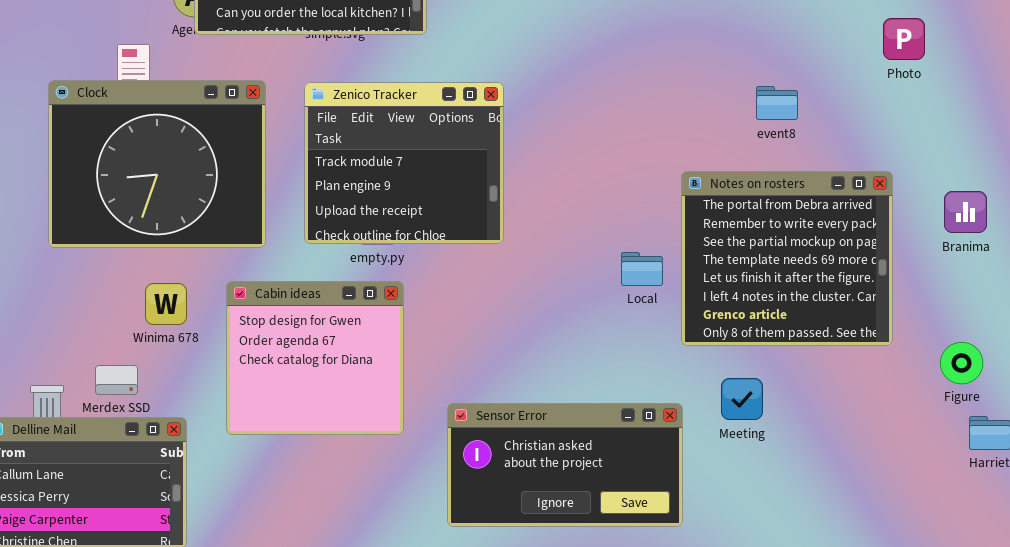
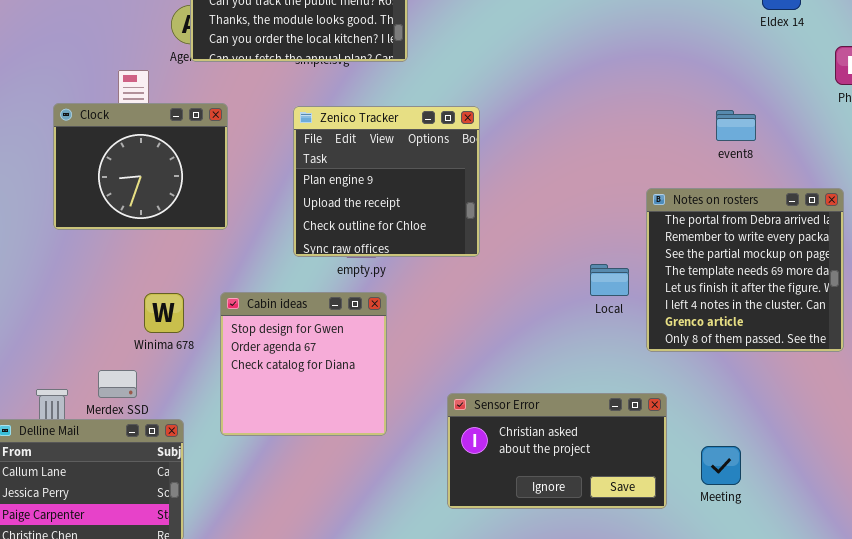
Clock: [48,80,266,248] -> [53,103,228,230], resized
Zenico Tracker: [304,82,504,244] -> [293,106,480,257], scrolled down 1 row
Meeting: [721,378,763,420] -> [701,446,741,485], moved
Sensor Error: [447,403,683,527] -> [447,393,667,509], moved

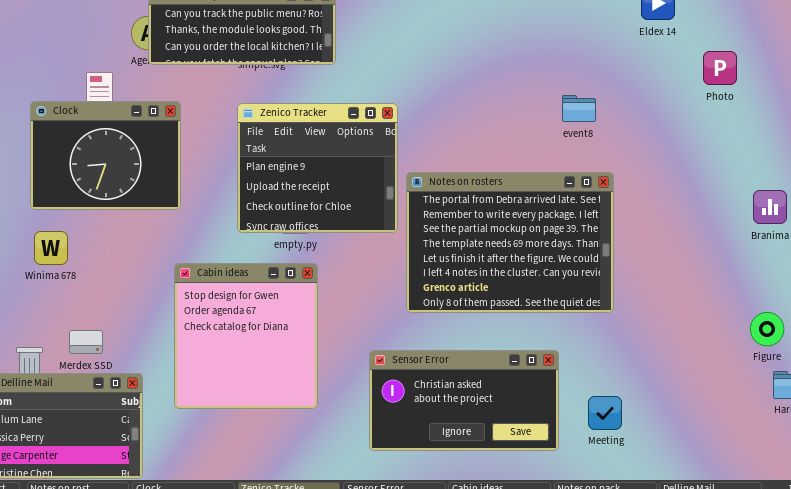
event8: [716,110,756,141] -> [562,95,596,122], moved
Notes on rosters: [646,188,844,352] -> [406,172,614,313], moved, resized
Cabin ideas: [220,292,387,436] -> [174,263,318,409], resized
Winima 678: [144,293,184,333] -> [34,231,68,265], moved

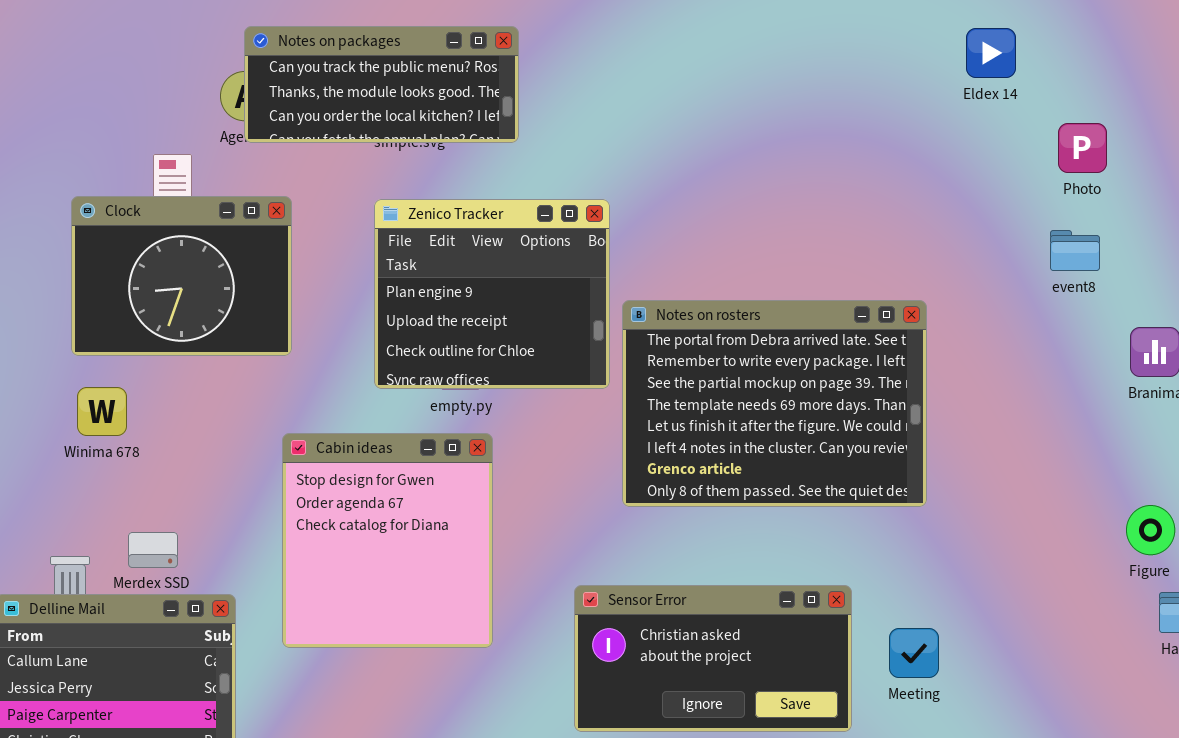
event8: [562,95,596,122] -> [1050,230,1100,271], moved
Sensor Error: [369,350,559,451] -> [574,585,852,732], moved

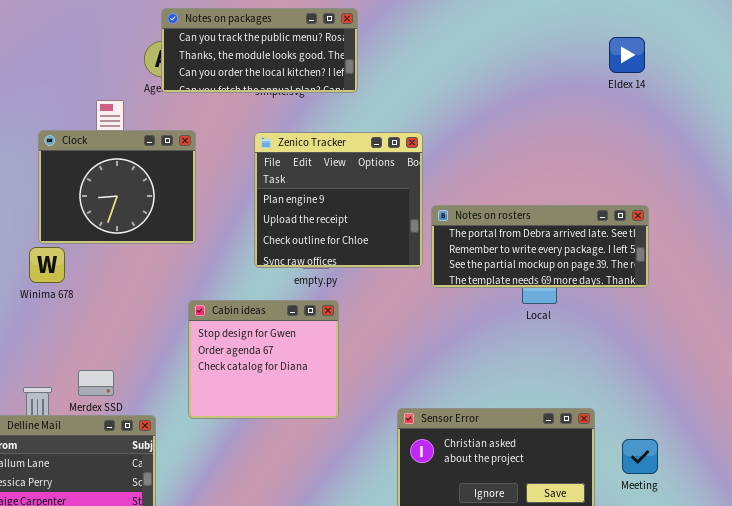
Eldex 14: [966,28,1016,78] -> [609,37,645,73], moved
Notes on rosters: [622,300,927,507] -> [431,205,649,288], resized
Winima 678: [77,387,127,436] -> [29,247,65,283], moved
Cabin ideas: [282,433,493,648] -> [188,300,339,419], resized

